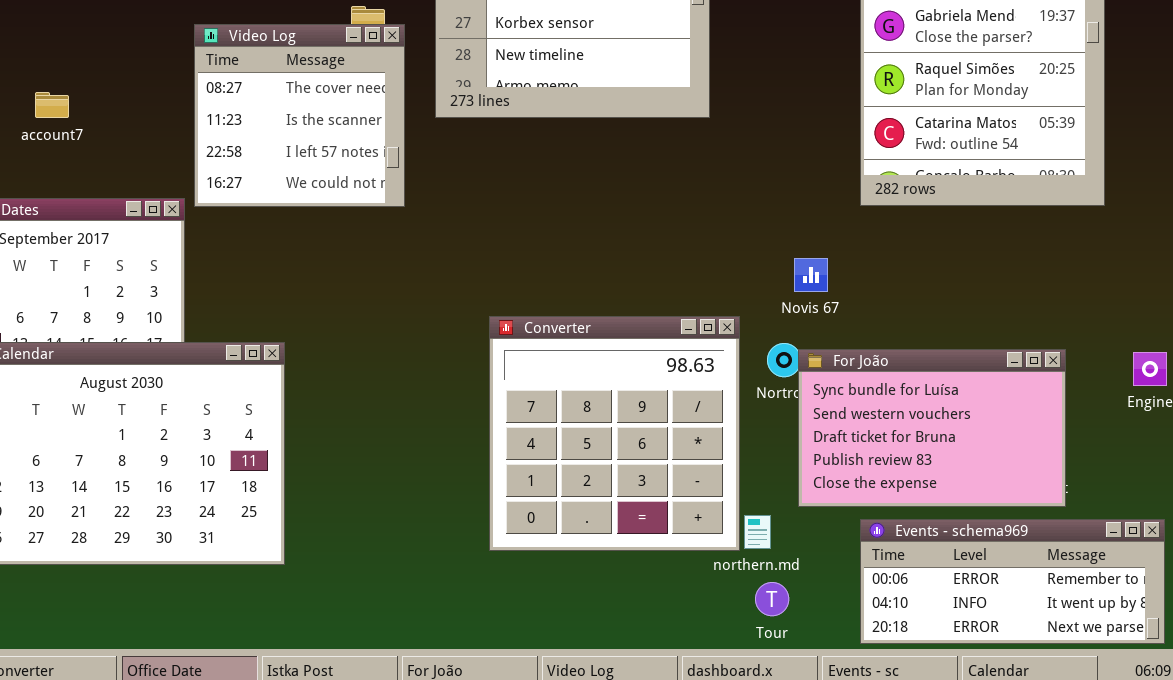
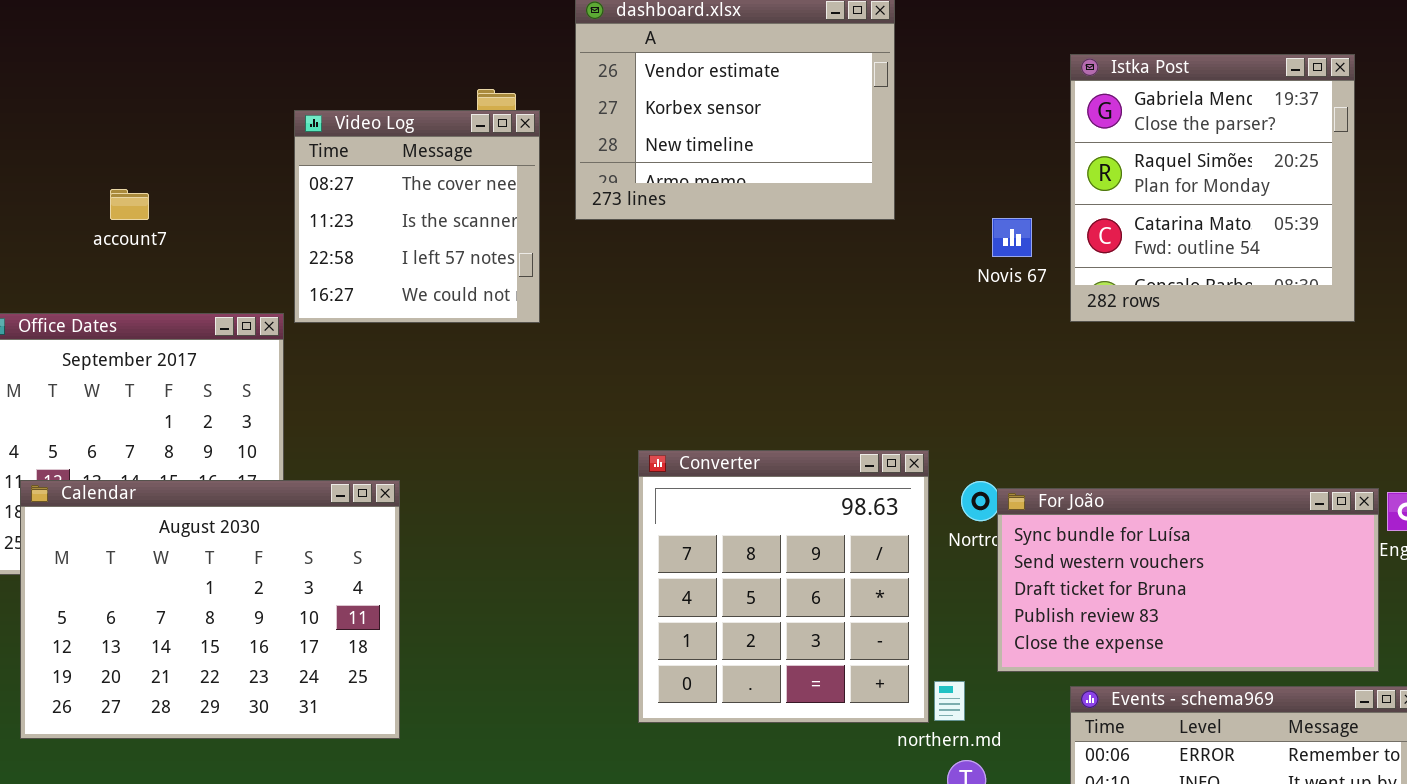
Novis 67: [794,258,828,292] -> [992,218,1032,257], moved
For João: [798,349,1066,507] -> [997,488,1379,672], resized

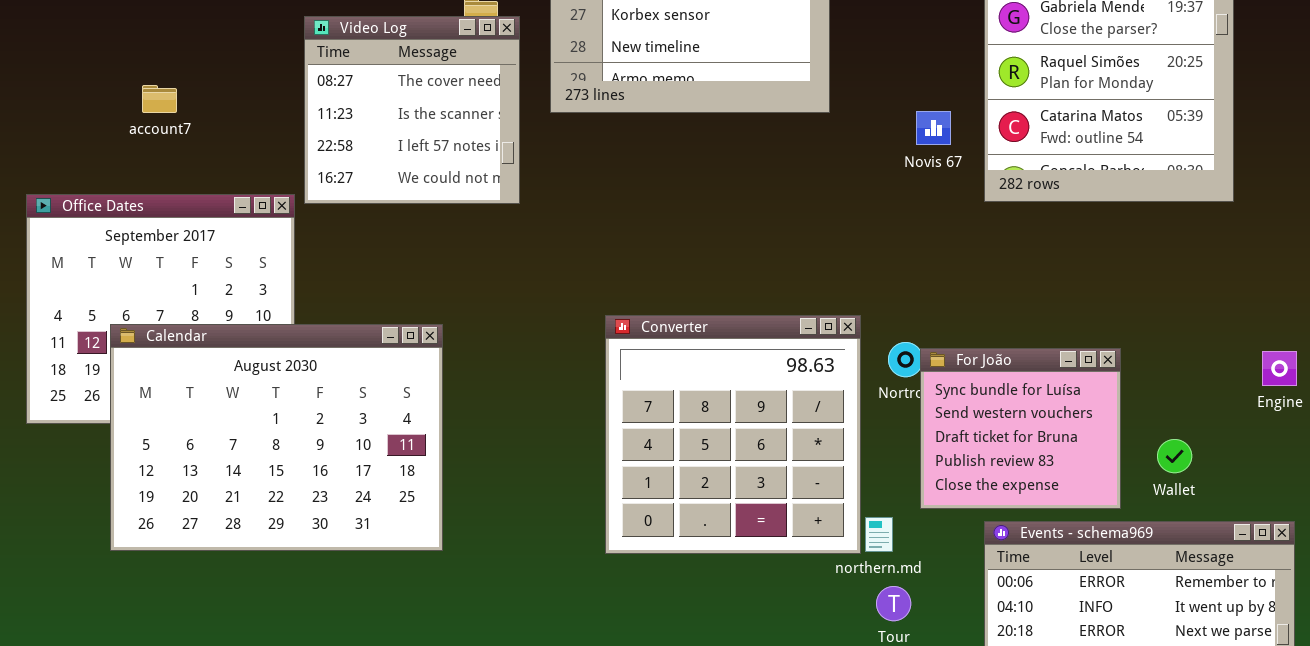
Calendar: [20,480,400,739] -> [110,324,443,551], moved
For João: [997,488,1379,672] -> [920,348,1121,509], resized

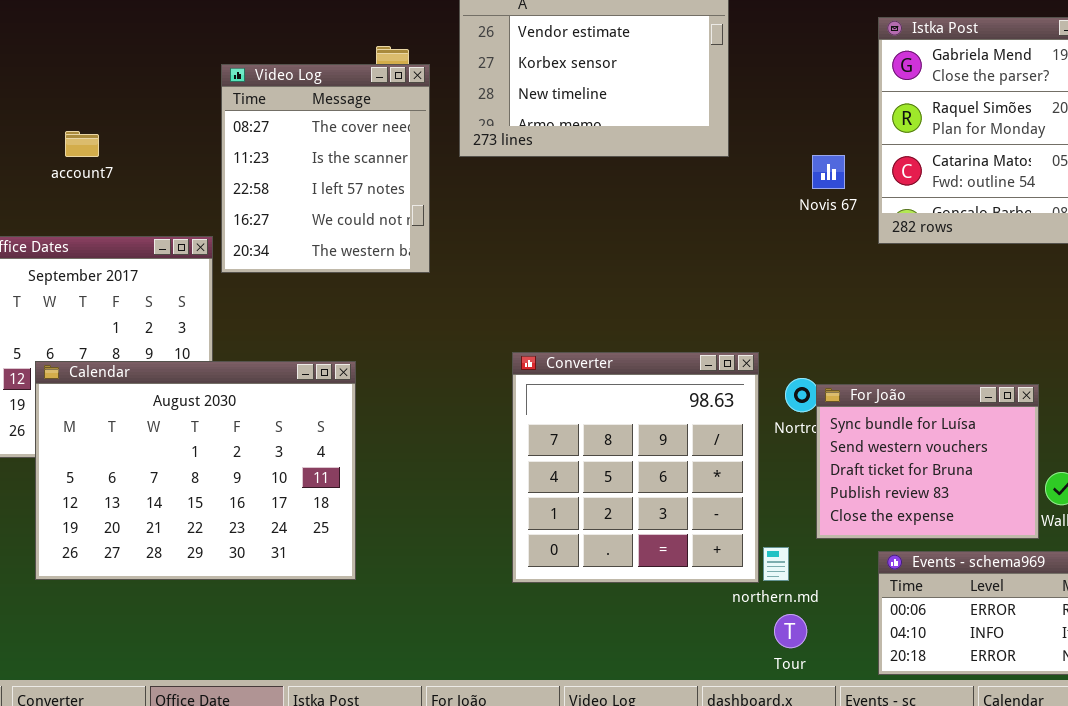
Video Log: [304,16,520,204] -> [221,64,430,273], resized
For João: [920,348,1121,509] -> [816,384,1039,539], resized

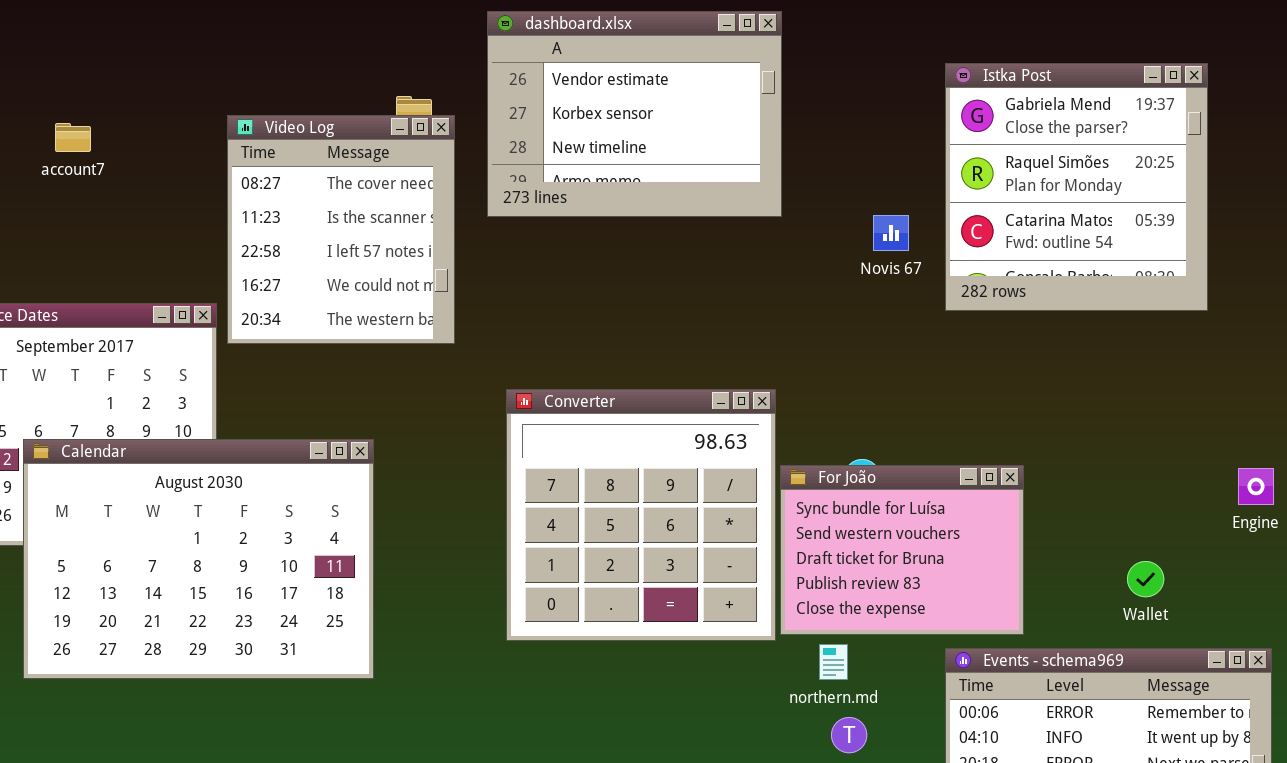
account7: [65,131,99,157] -> [55,123,91,152], moved
Converter: [512,352,759,583] -> [506,389,776,641], moved
For João: [816,384,1039,539] -> [780,465,1024,635], moved

